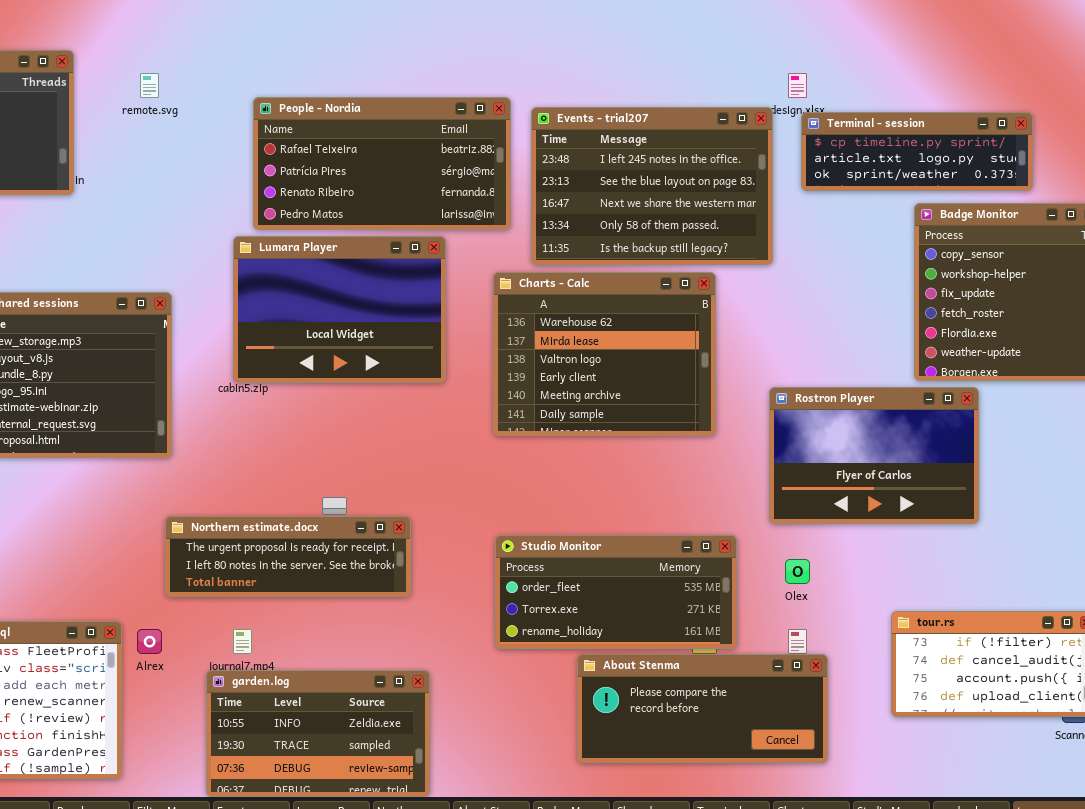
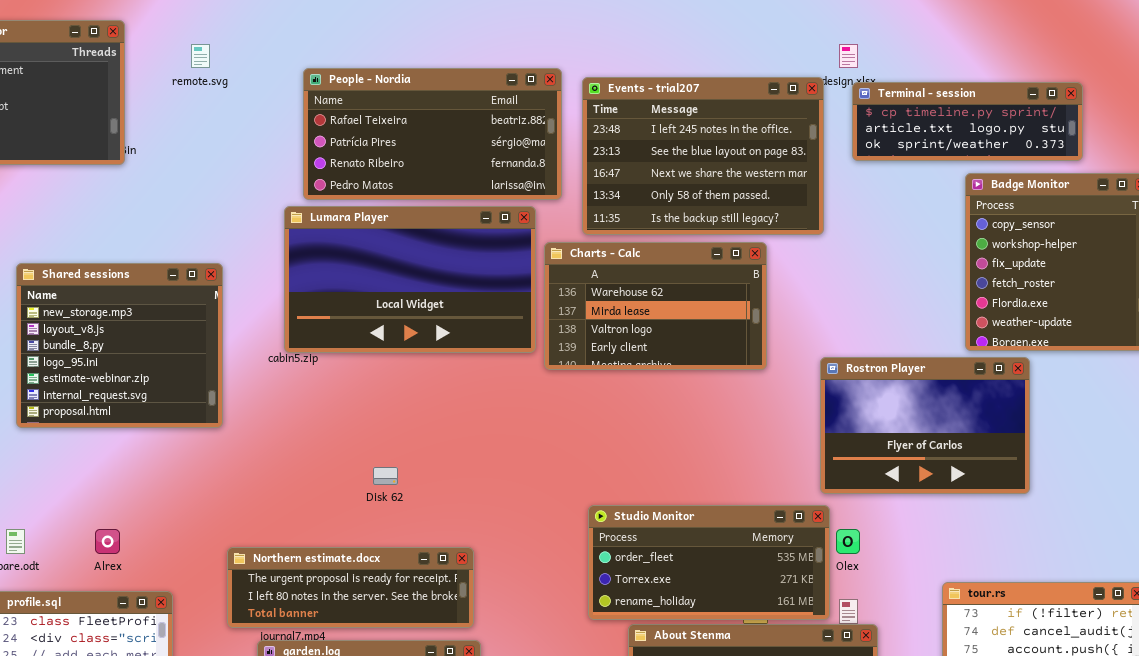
Lumara Player: [233,236,446,383] -> [284,206,536,353], resized
Charts - Calc: [493,272,716,436] -> [544,242,767,370], resized
Northern estimate.docx: [165,516,411,597] -> [227,547,474,628], moved
Studio Monitor: [495,535,737,649] -> [588,505,830,620], moved
Alrex: [137,629,162,654] -> [95,529,120,554], moved

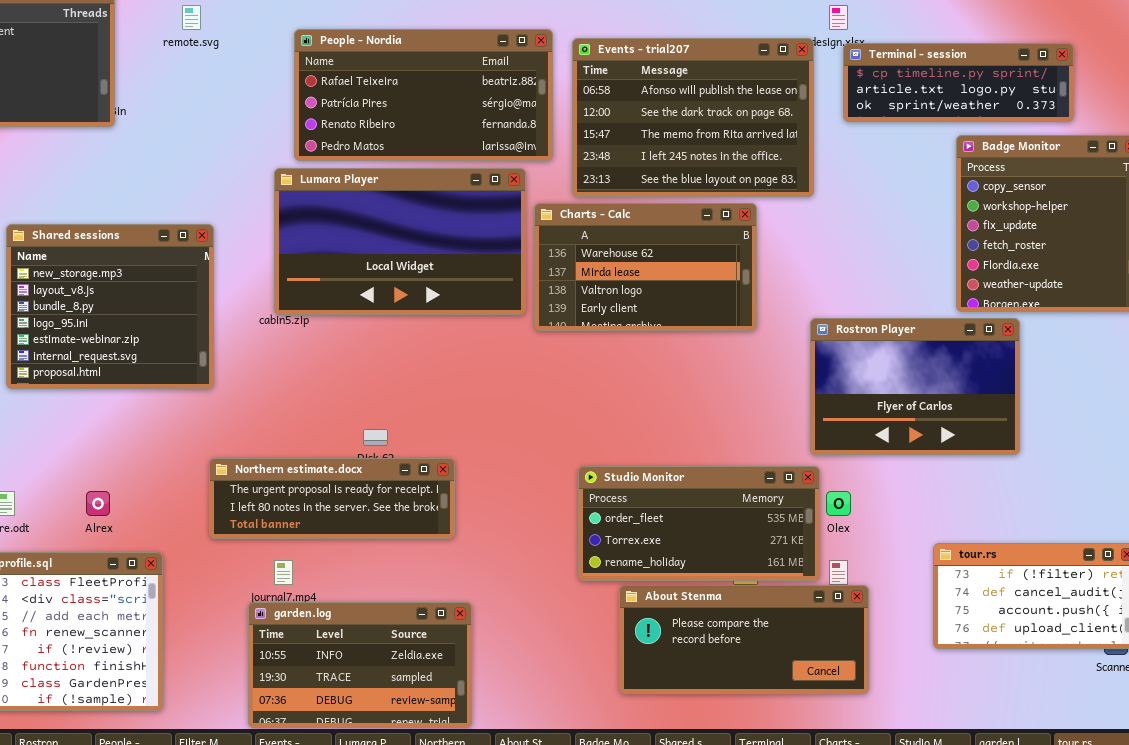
Events - trial207: [582,77,824,235] -> [572,38,814,197], scrolled up 3 rows
Northern estimate.docx: [227,547,474,628] -> [209,458,455,539], moved

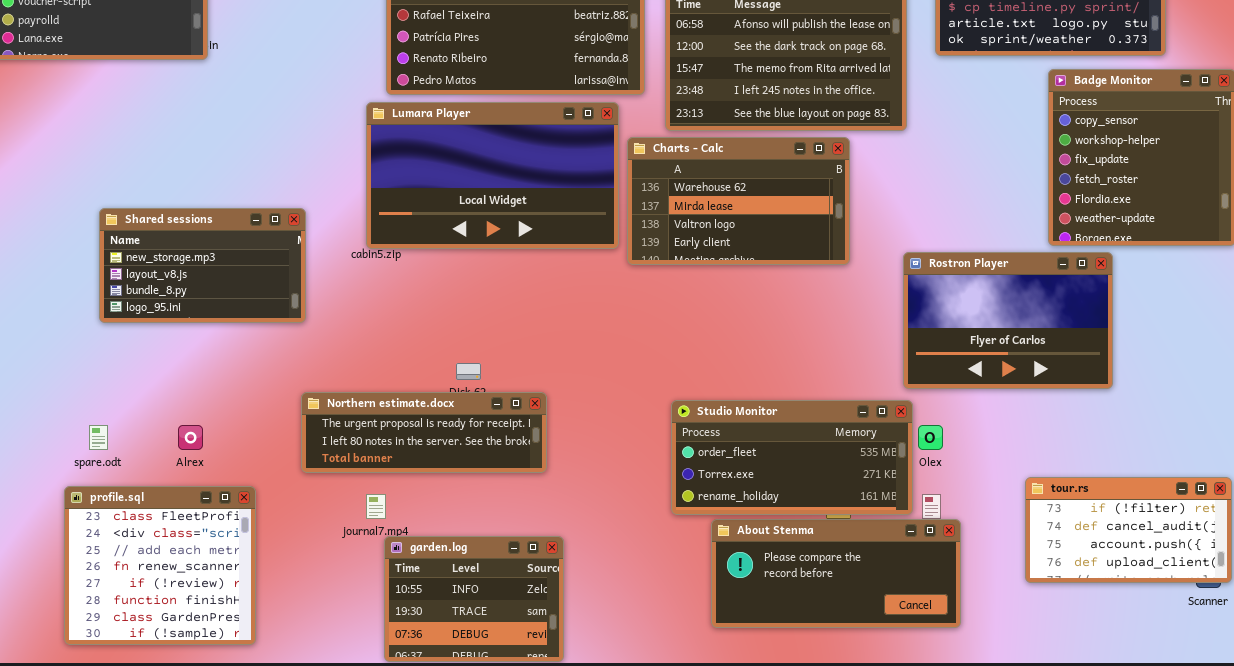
Shared sessions: [6,224,214,389] -> [99,208,306,323], resized
garden.log: [248,602,472,728] -> [384,536,564,662], resized

